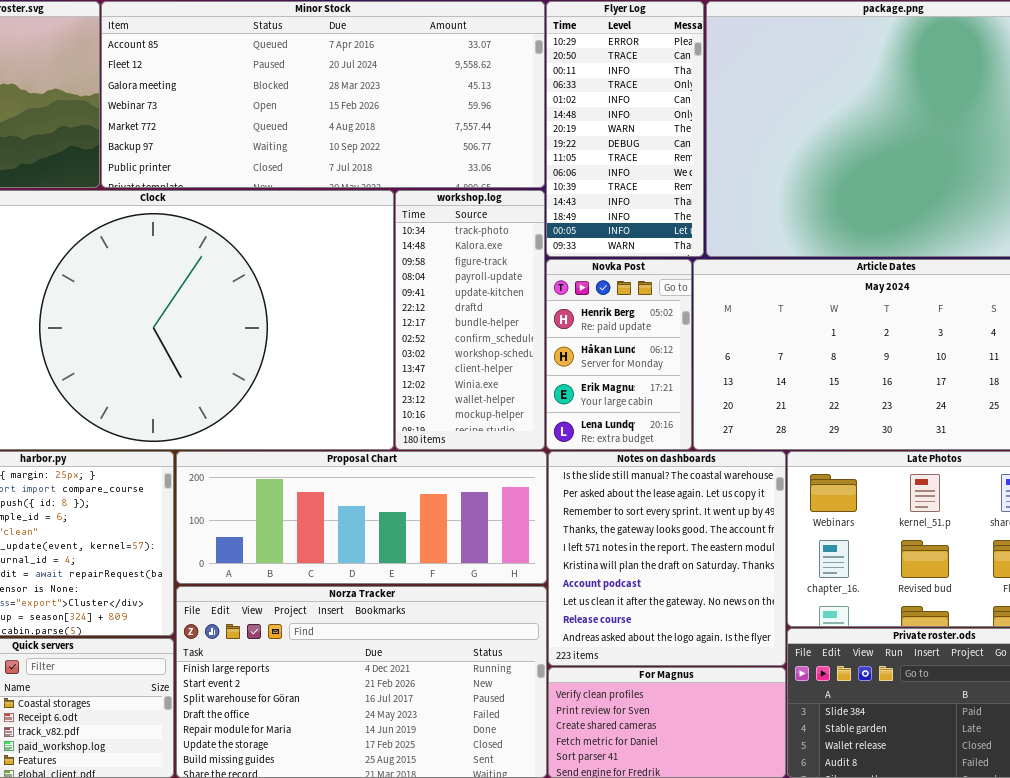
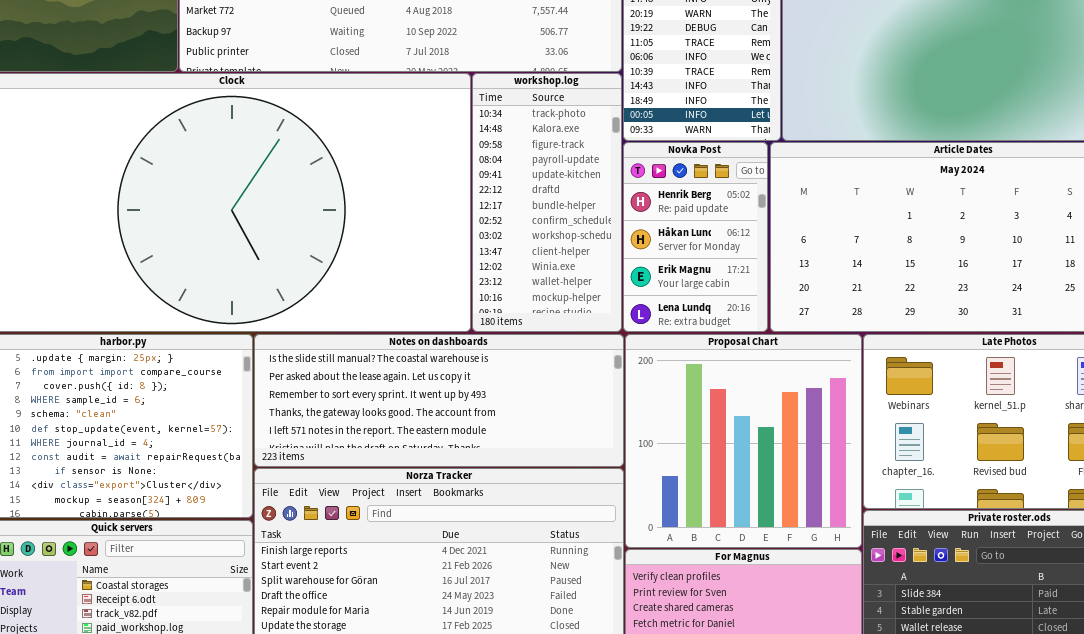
Proposal Chart: [176,451,547,584] -> [625,334,862,548], moved, resized
Notes on dashboards: [548,451,786,666] -> [254,334,624,467], moved, resized

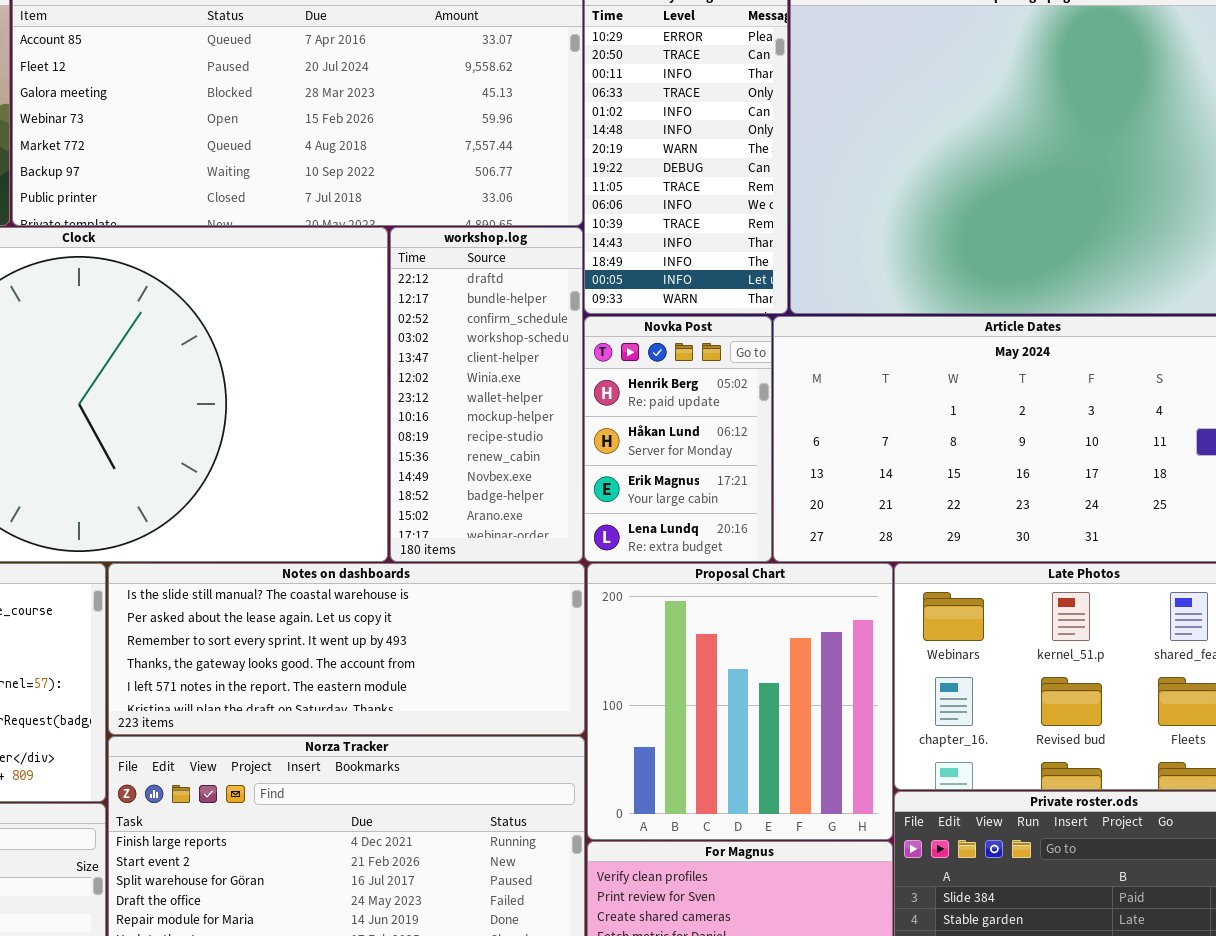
workshop.log: [472,73,622,332] -> [390,227,583,562], scrolled down 5 rows

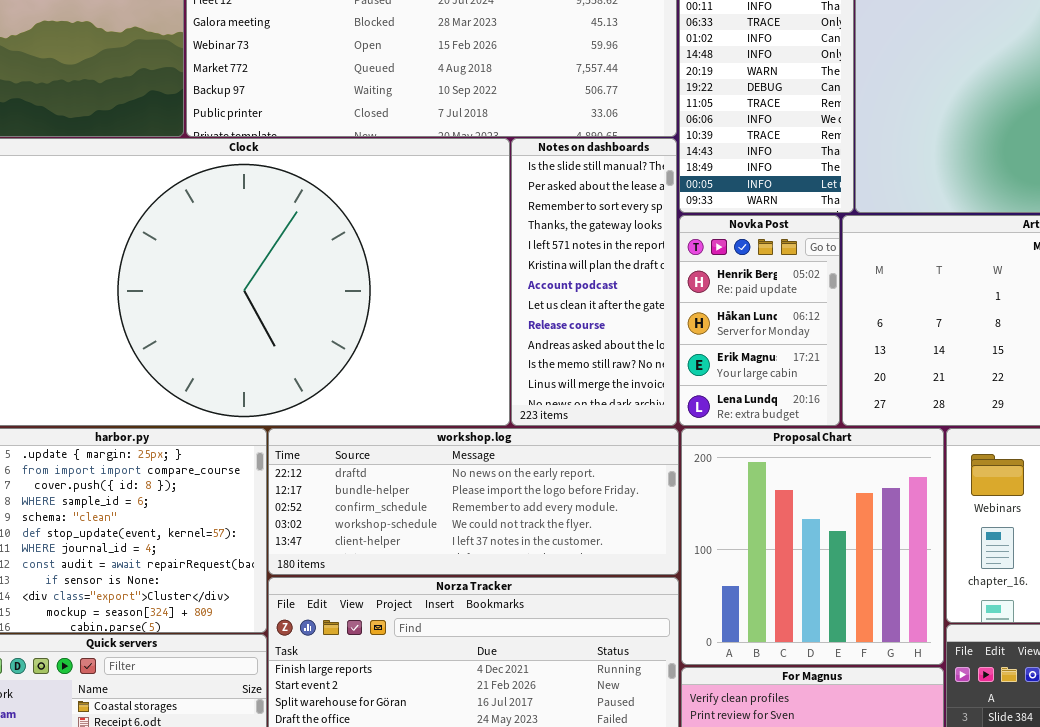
workshop.log: [390,227,583,562] -> [268,428,679,575], moved, resized
Notes on dashboards: [108,563,585,735] -> [511,138,677,426], moved, resized

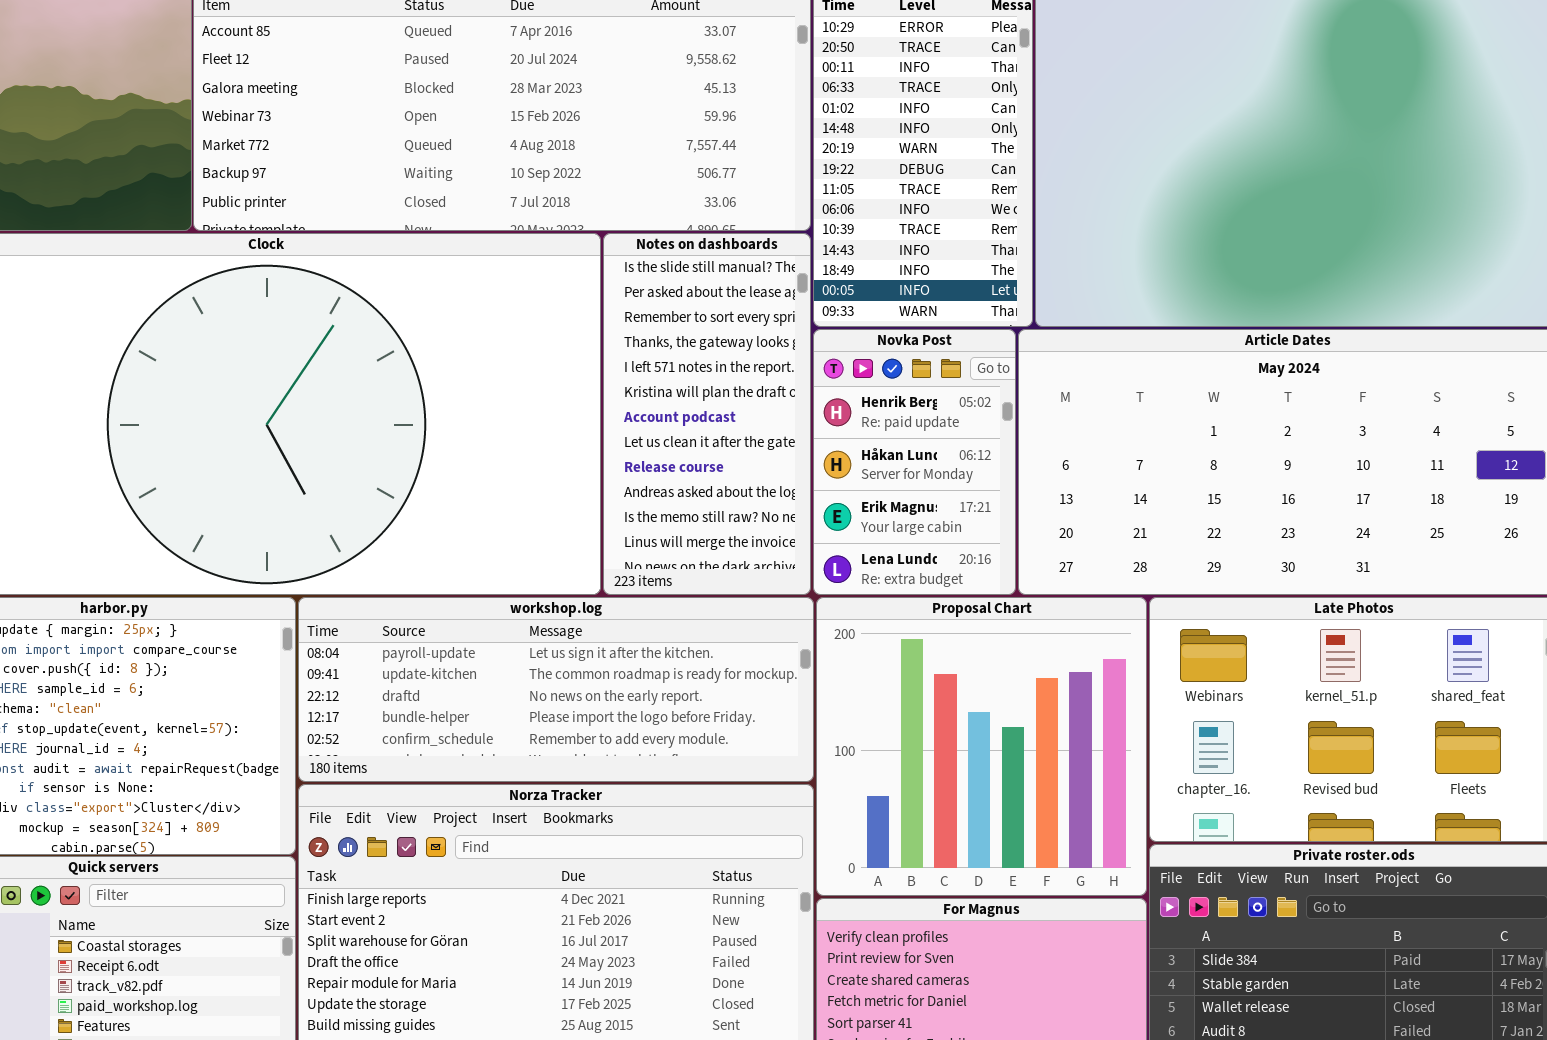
workshop.log: [268,428,679,575] -> [298,597,814,782], scrolled up 2 rows

